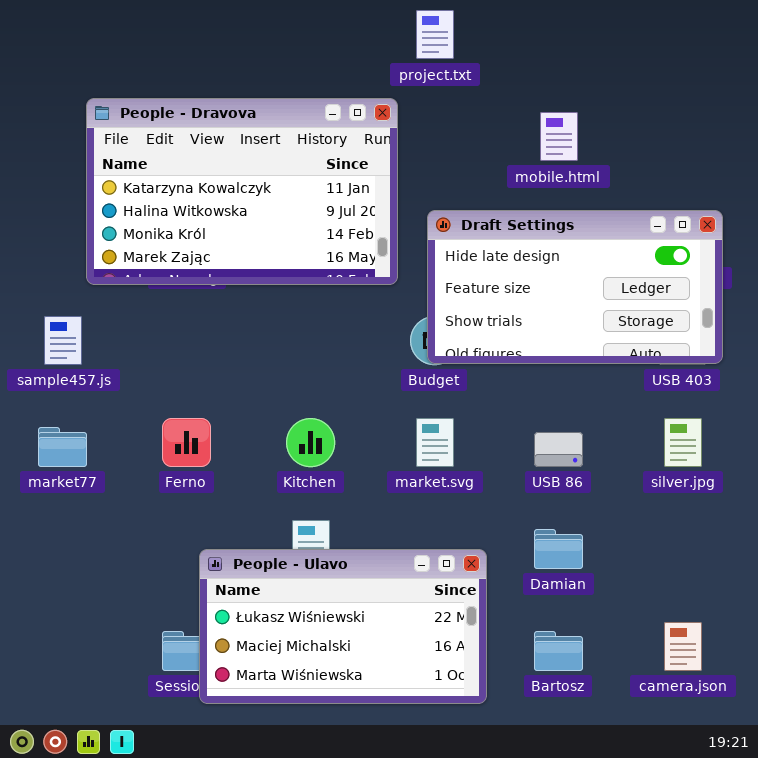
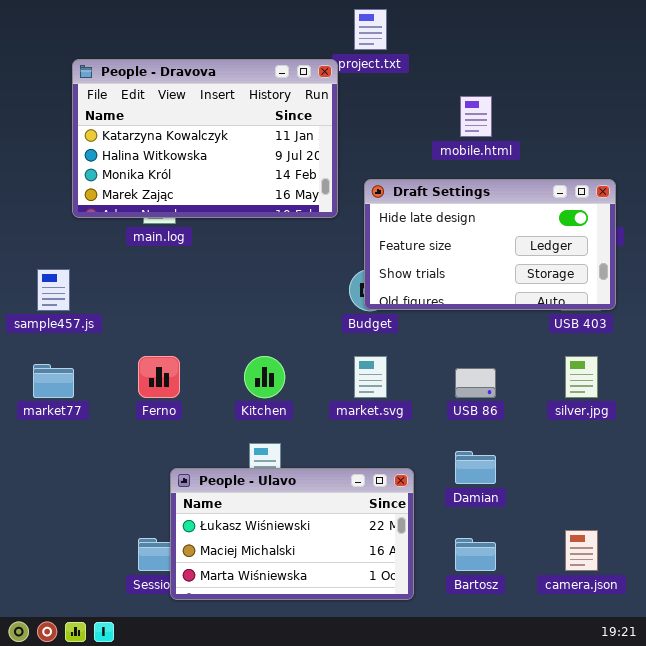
People - Dravova: [86,98,398,285] -> [72,59,338,218], moved

